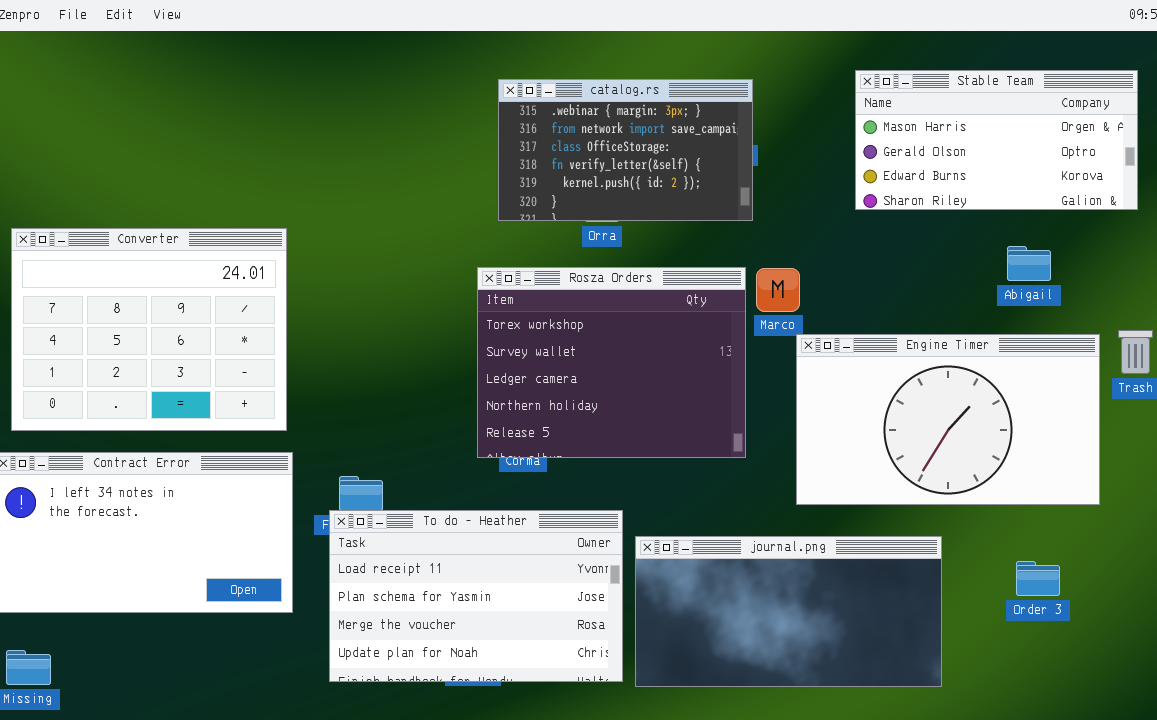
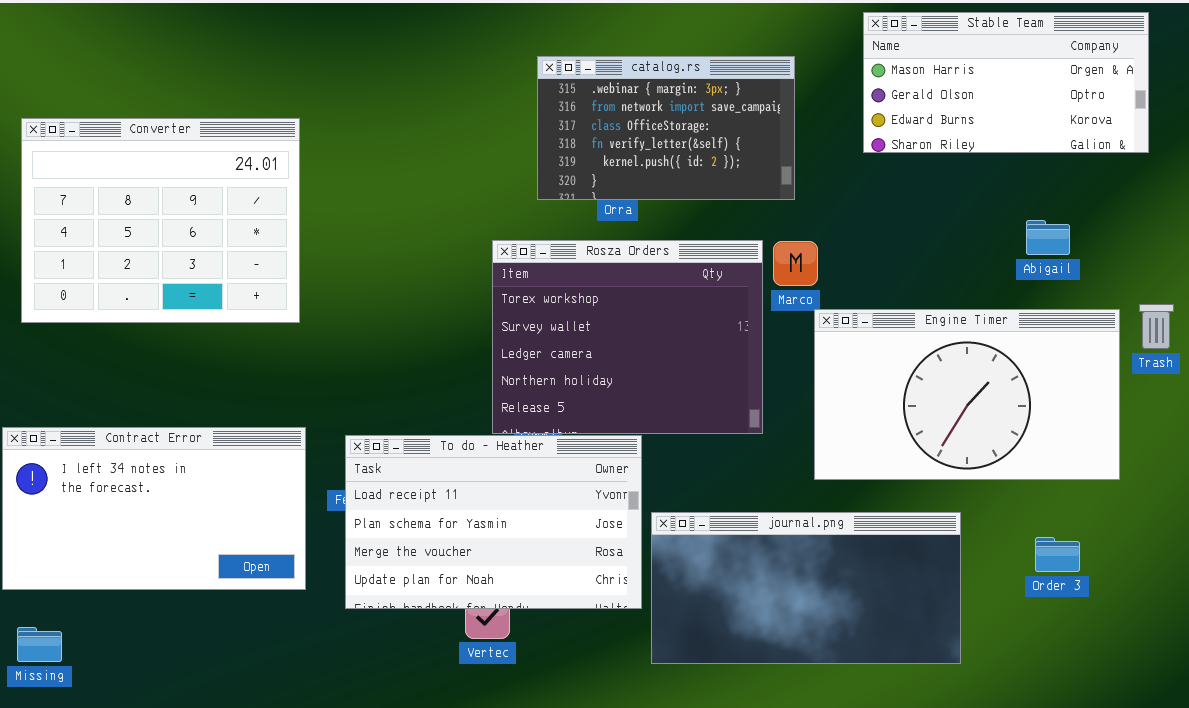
Stable Team: [855,70,1138,210] -> [863,12,1149,153], moved
catalog.rs: [498,79,753,221] -> [537,56,795,200], moved
Converter: [11,228,287,431] -> [21,118,300,323], moved
To do - Heather: [329,510,623,682] -> [345,435,642,609], moved

